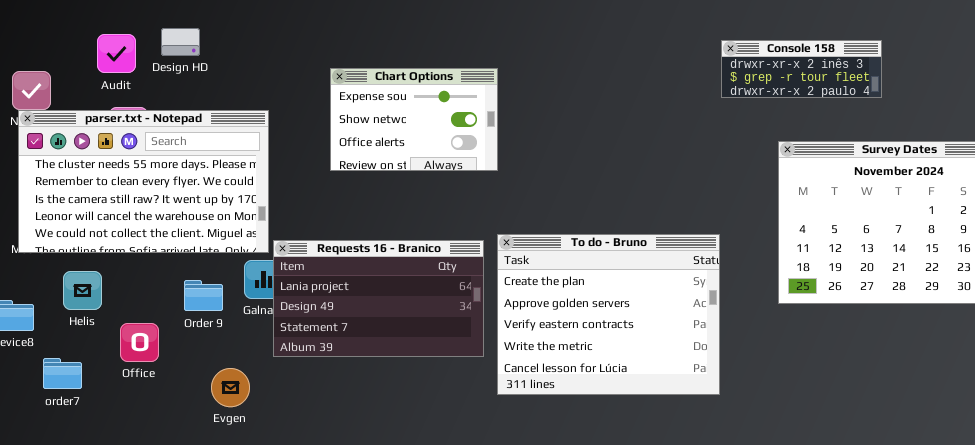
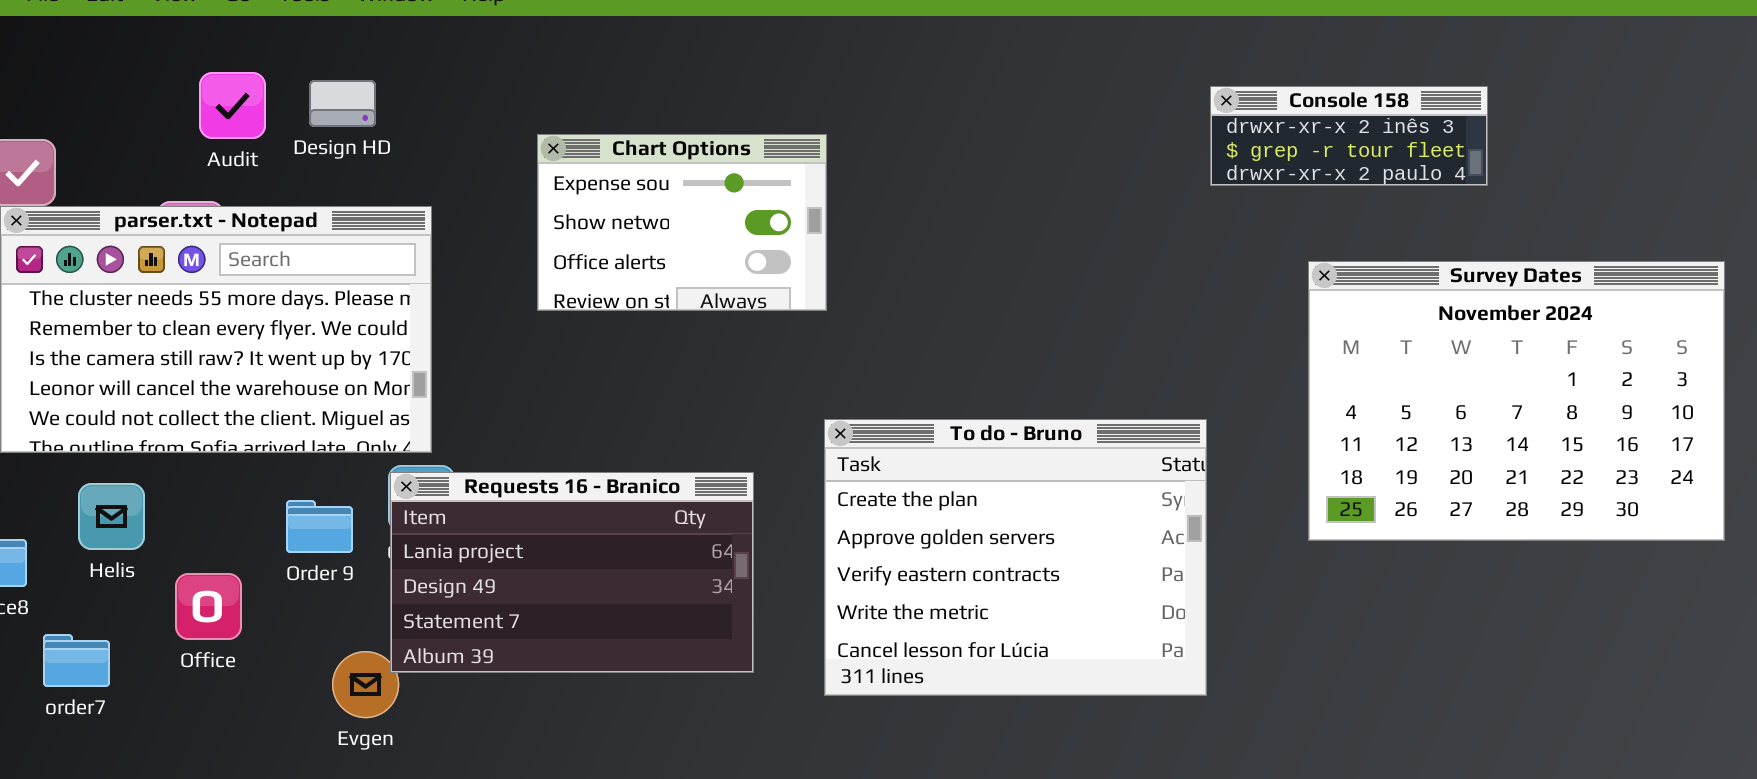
Design HD: [161,28,200,56] -> [309,80,376,127], moved
Audit: [97,34,136,73] -> [199,72,266,139], moved
Requests 16 - Branico: [273,240,484,357] -> [390,472,754,673], moved

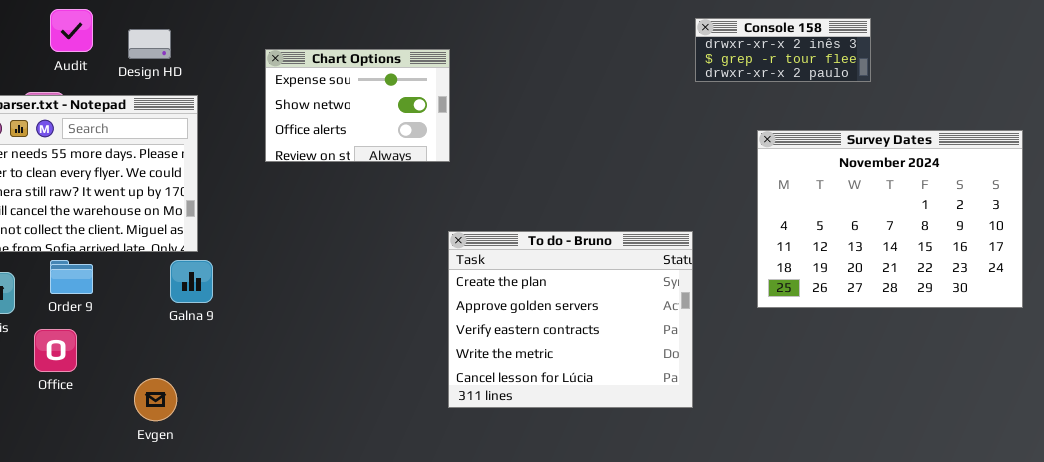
Design HD: [309,80,376,127] -> [128,29,171,59], moved
Requests 16 - Branico: [390,472,754,673] -> none, closed
Order 9: [286,500,353,553] -> [50,260,93,294], moved

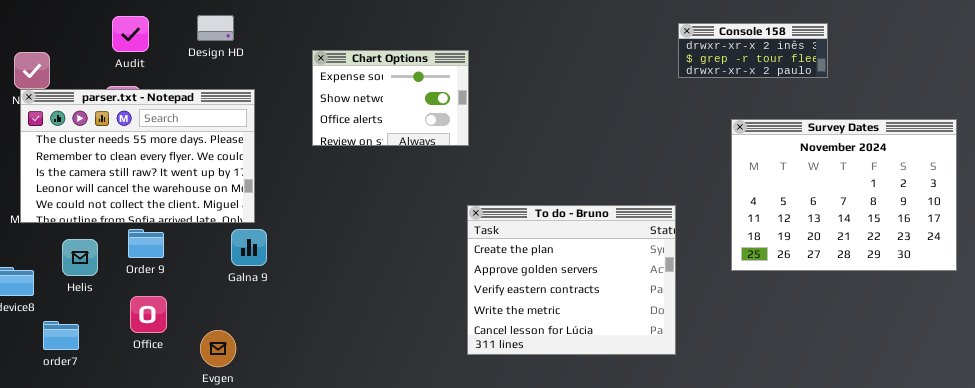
Audit: [50,9,93,52] -> [112,16,149,52], moved
Design HD: [128,29,171,59] -> [197,15,234,41], moved
Office: [34,329,77,372] -> [130,296,167,333], moved

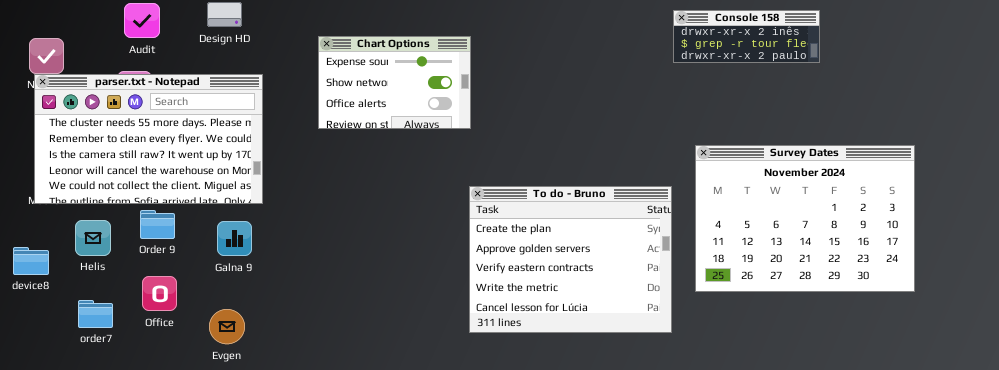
Survey Dates: [731,119,957,271] -> [695,145,915,292], moved
Galna 9: [231,229,267,266] -> [217,221,252,256], moved
order7: [43,321,79,350] -> [78,300,113,328], moved

